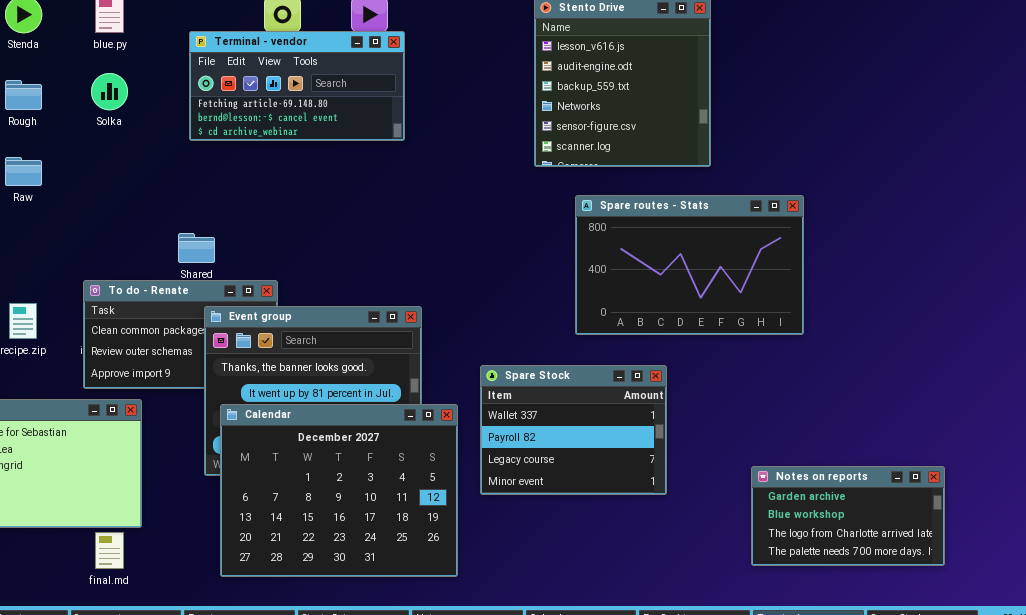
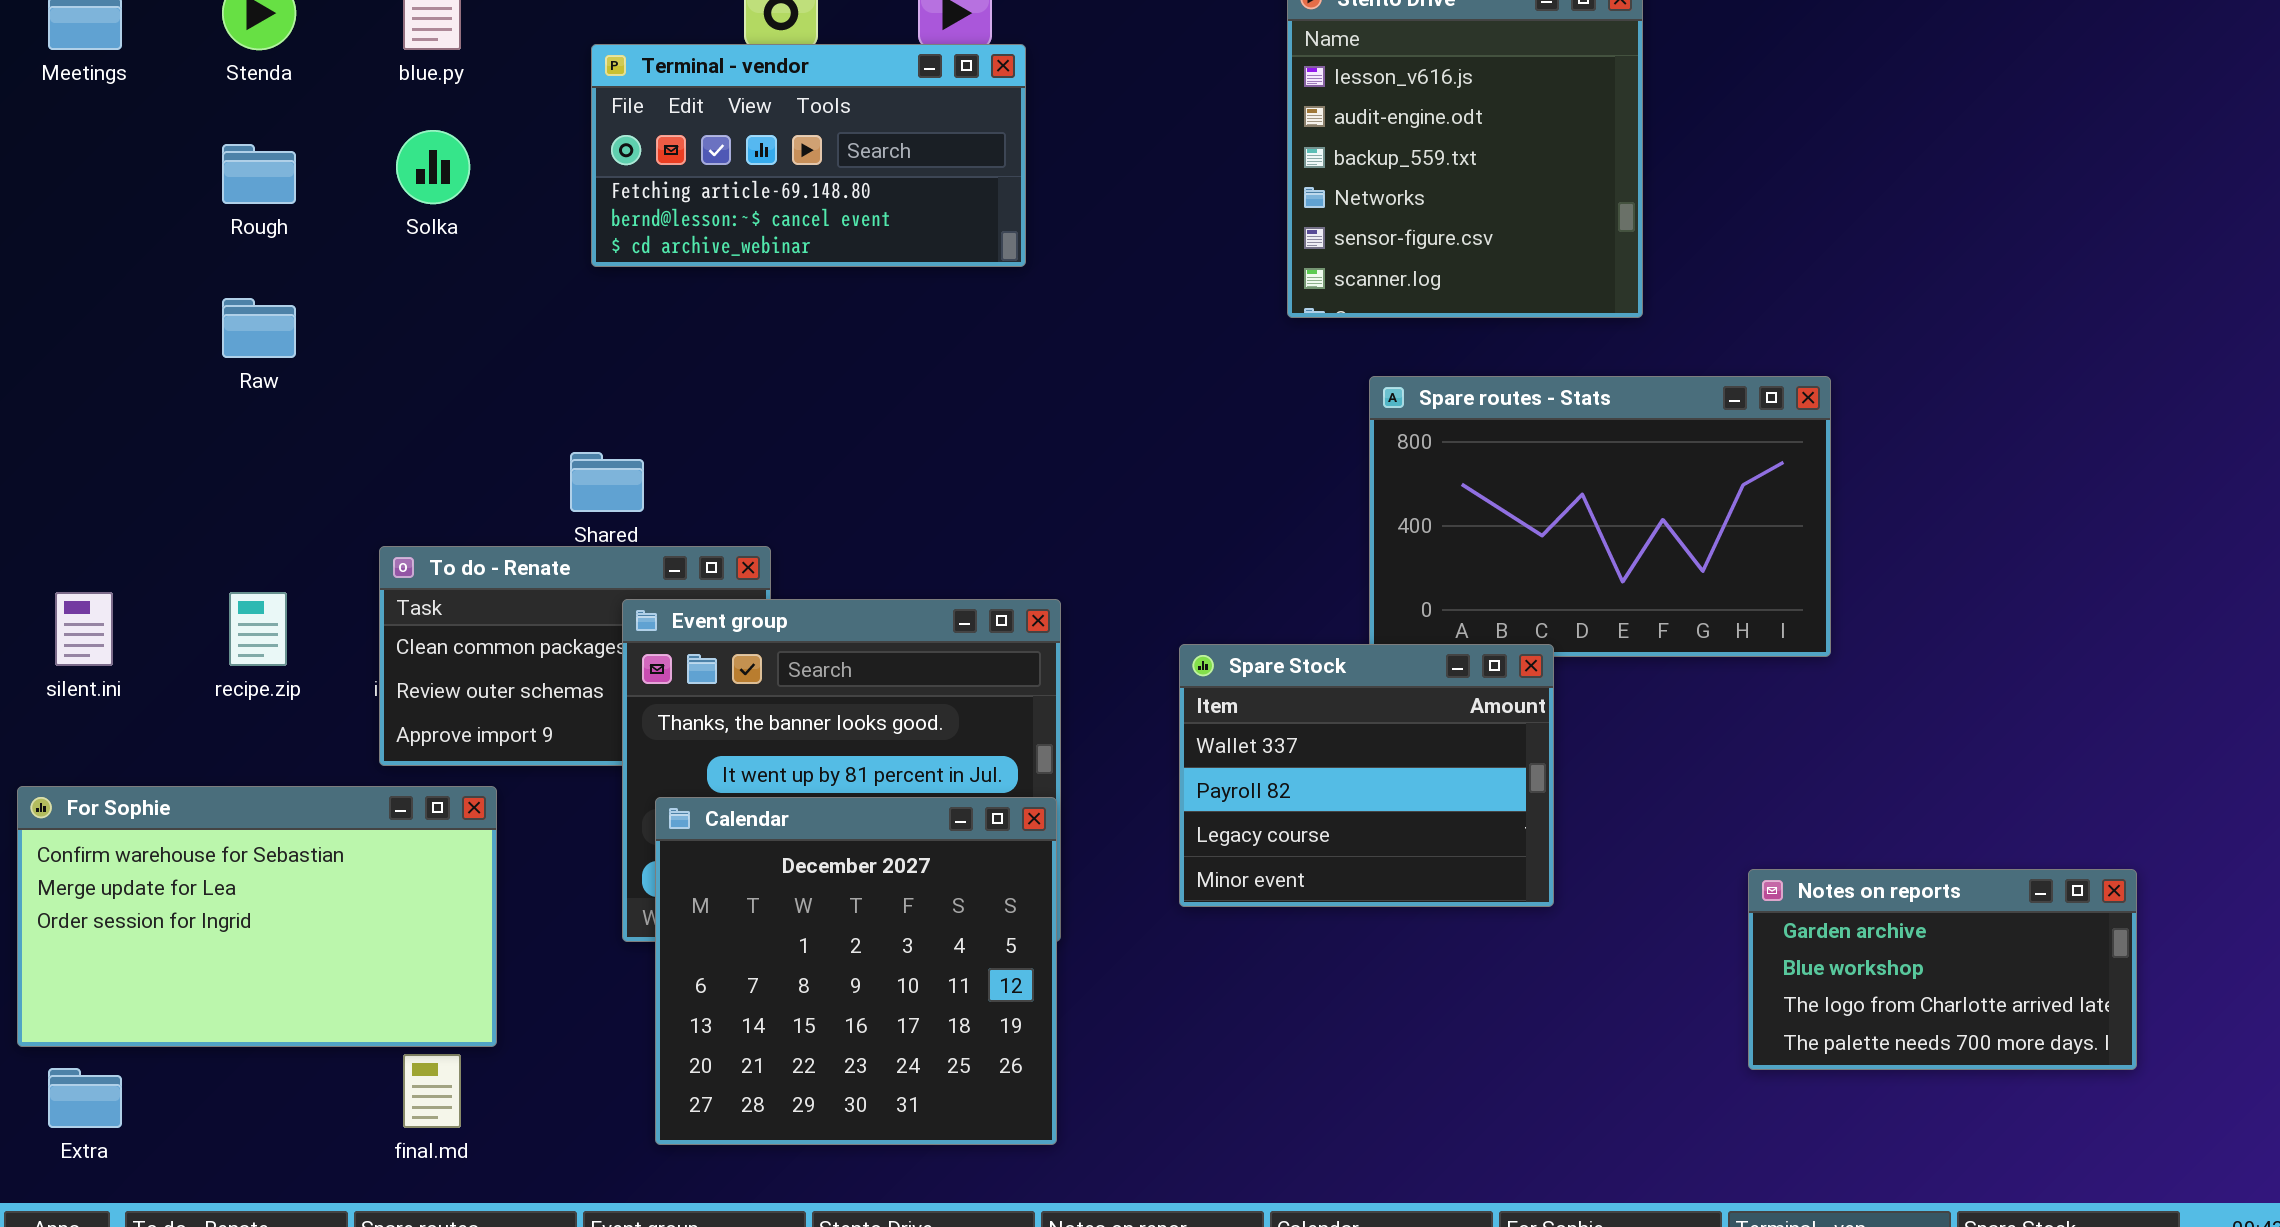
Spare Stock: [480,365,667,495] -> [1179,644,1554,907], moved
Calendar: [220,404,458,577] -> [655,797,1057,1145], resized
Notes on reports: [751,466,945,566] -> [1748,869,2137,1070], moved

